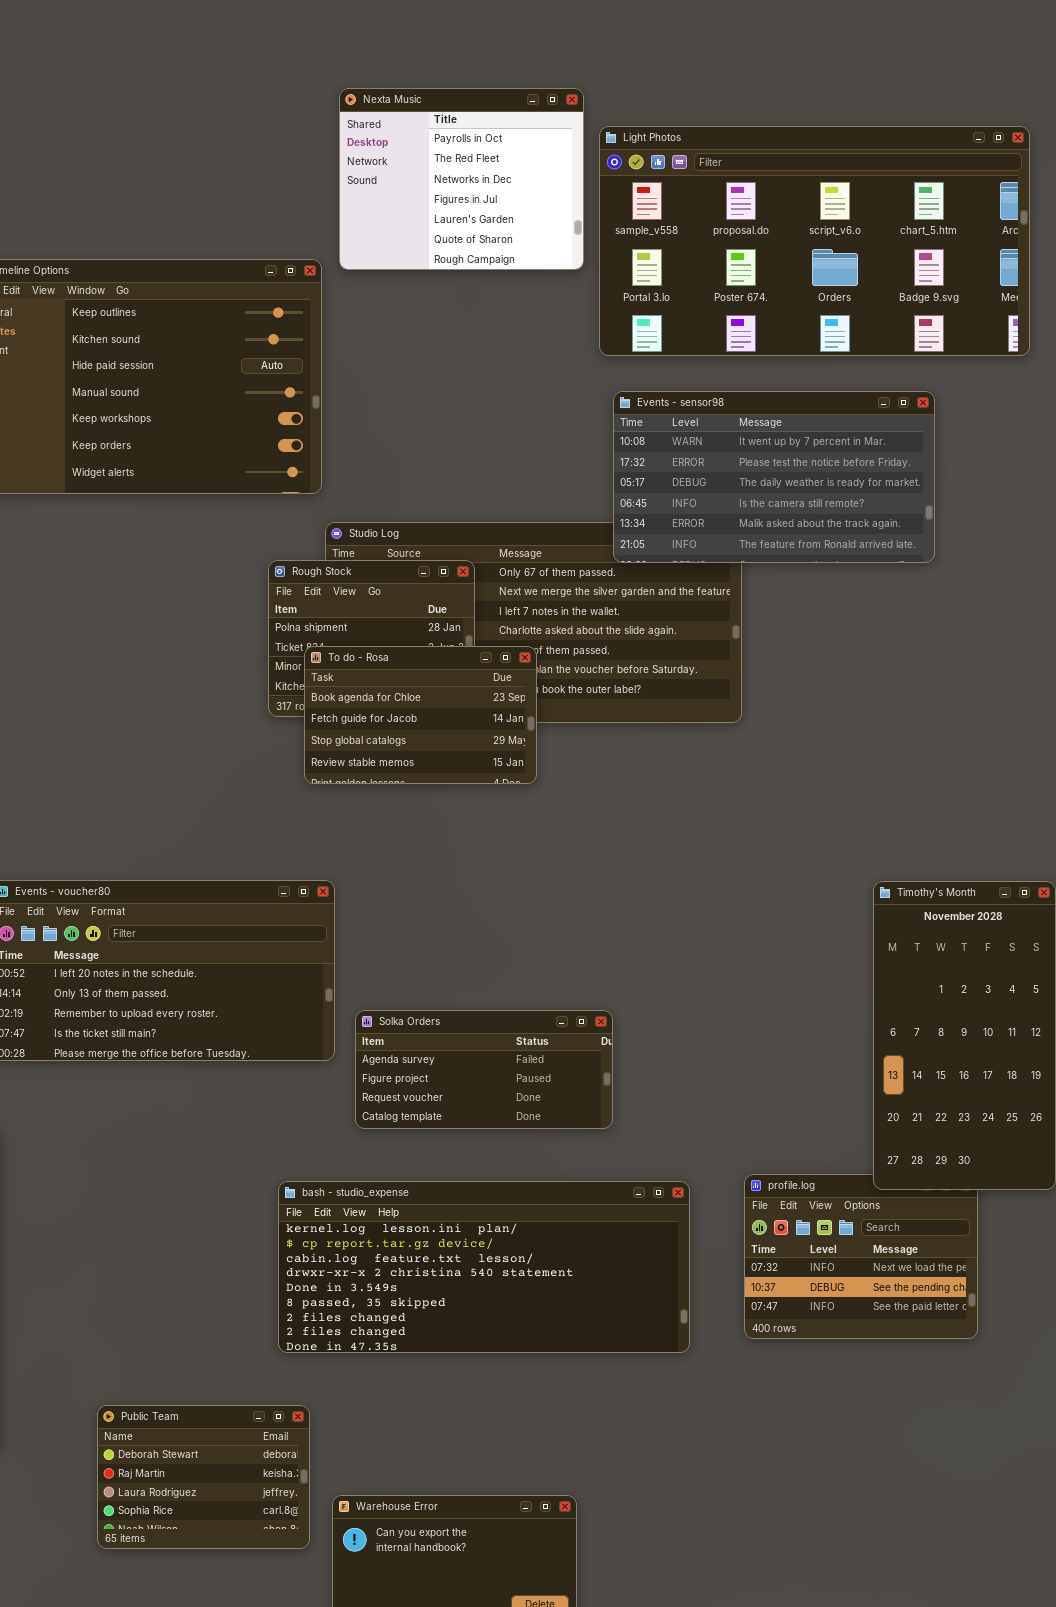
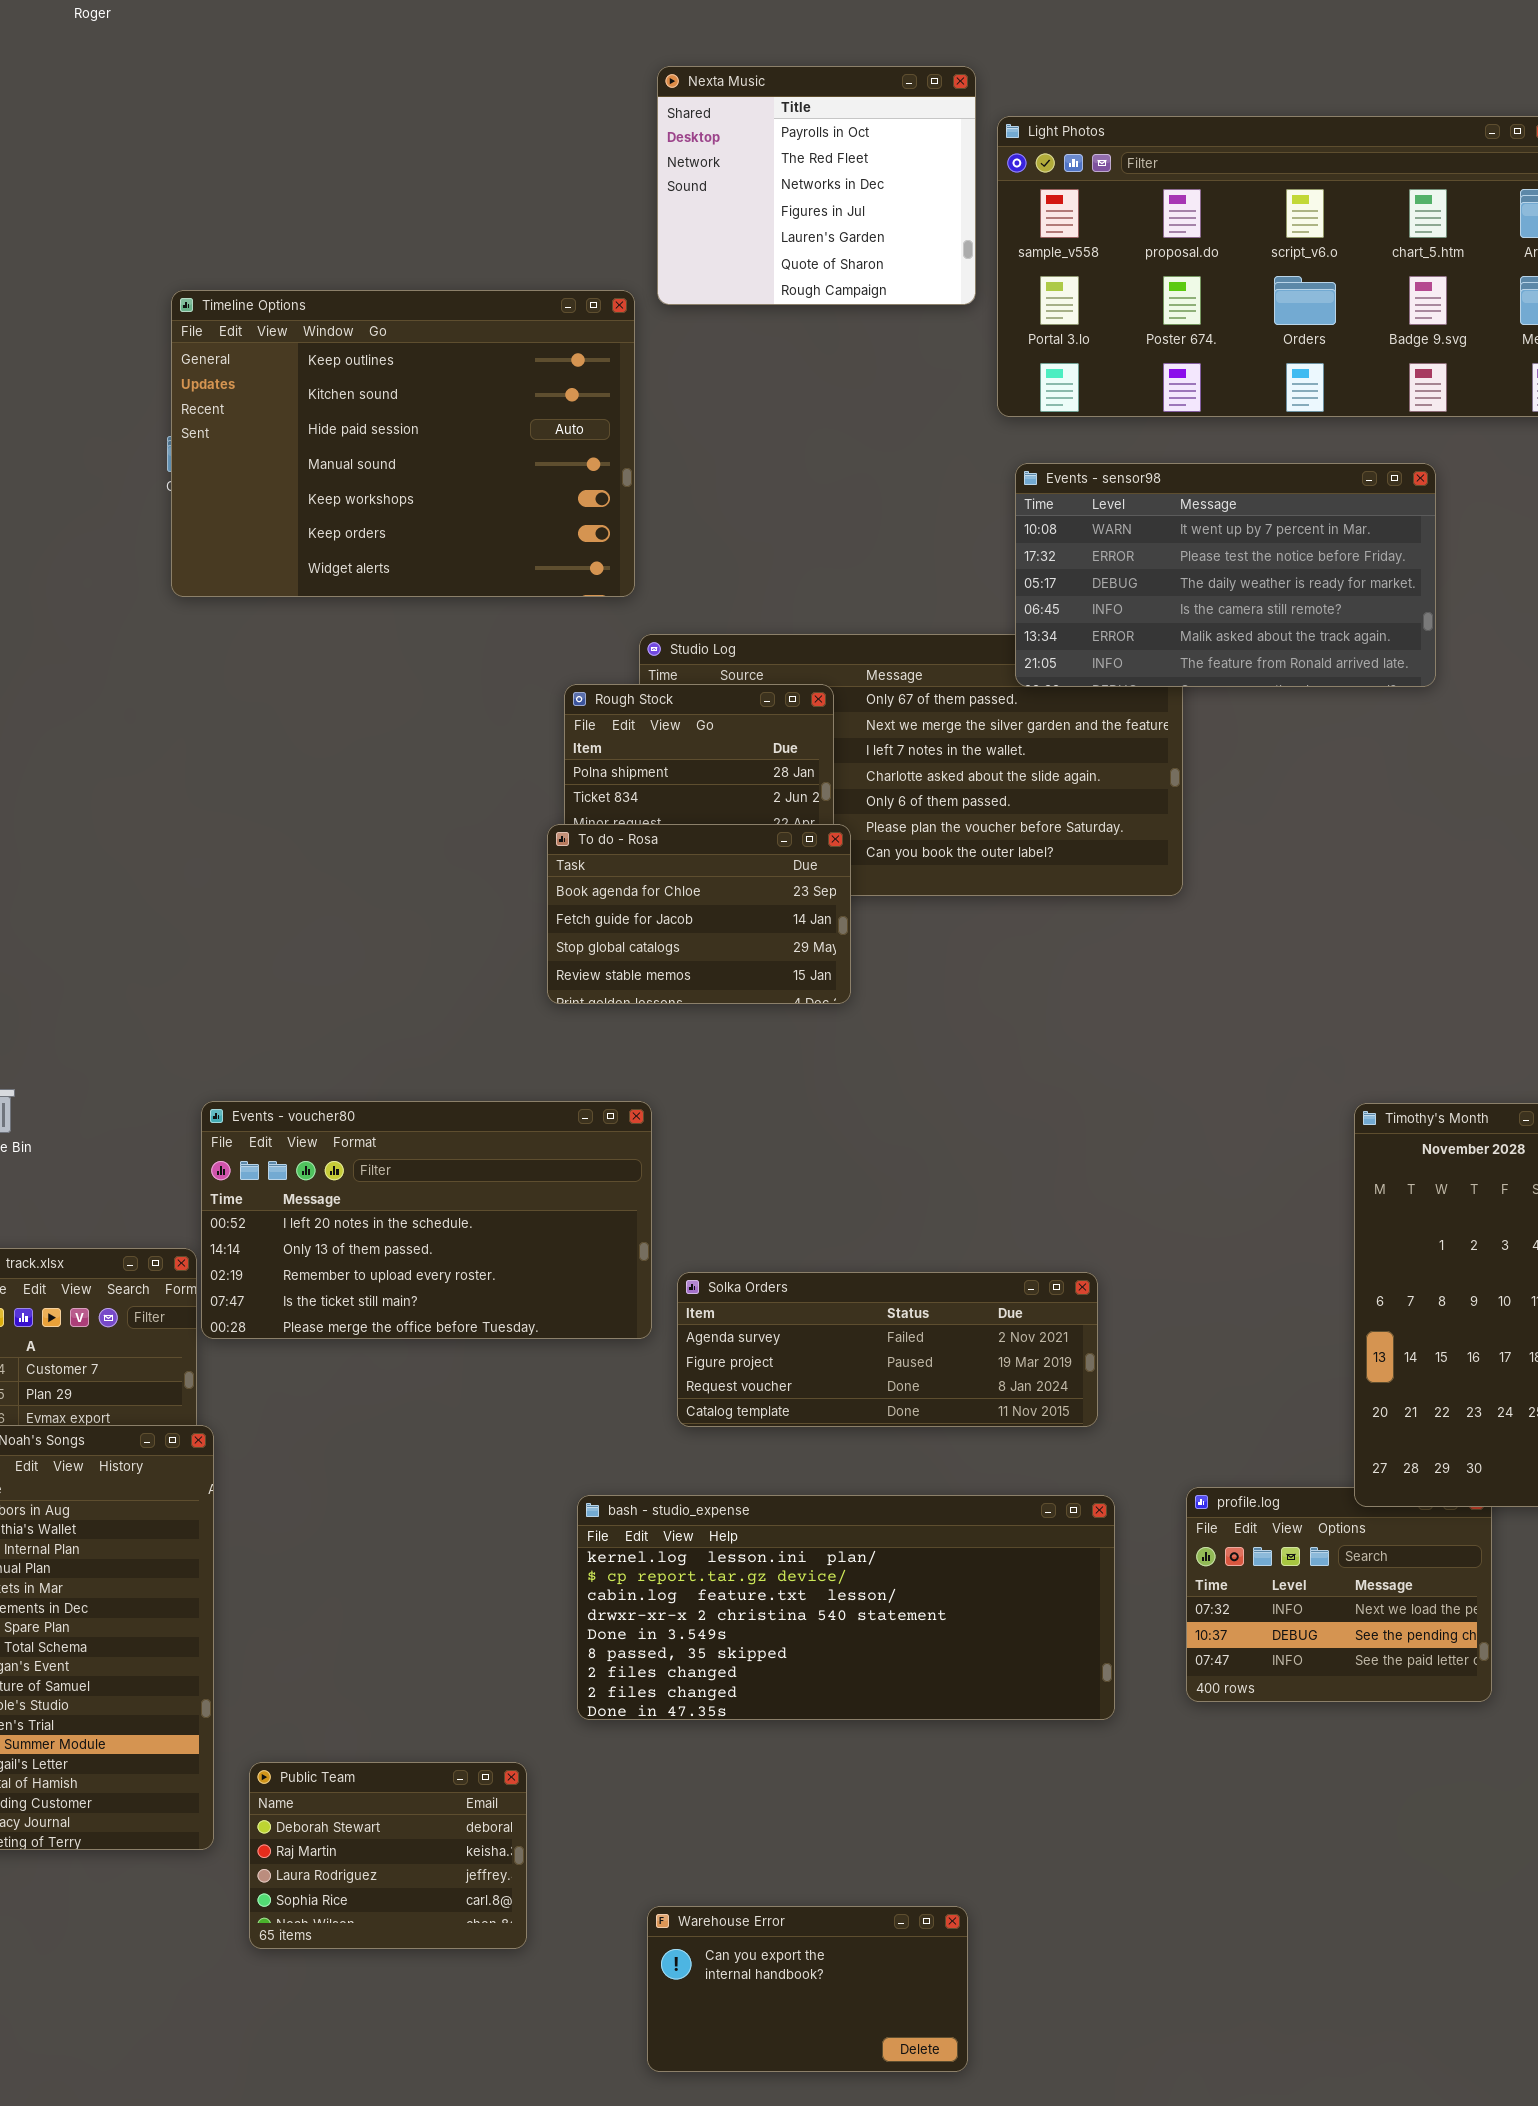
To do - Rosa: [304,646,537,784] -> [547,824,851,1004], moved
Solka Orders: [355,1010,613,1129] -> [677,1272,1098,1427], resized
Public Team: [97,1405,310,1549] -> [249,1762,527,1949], moved

